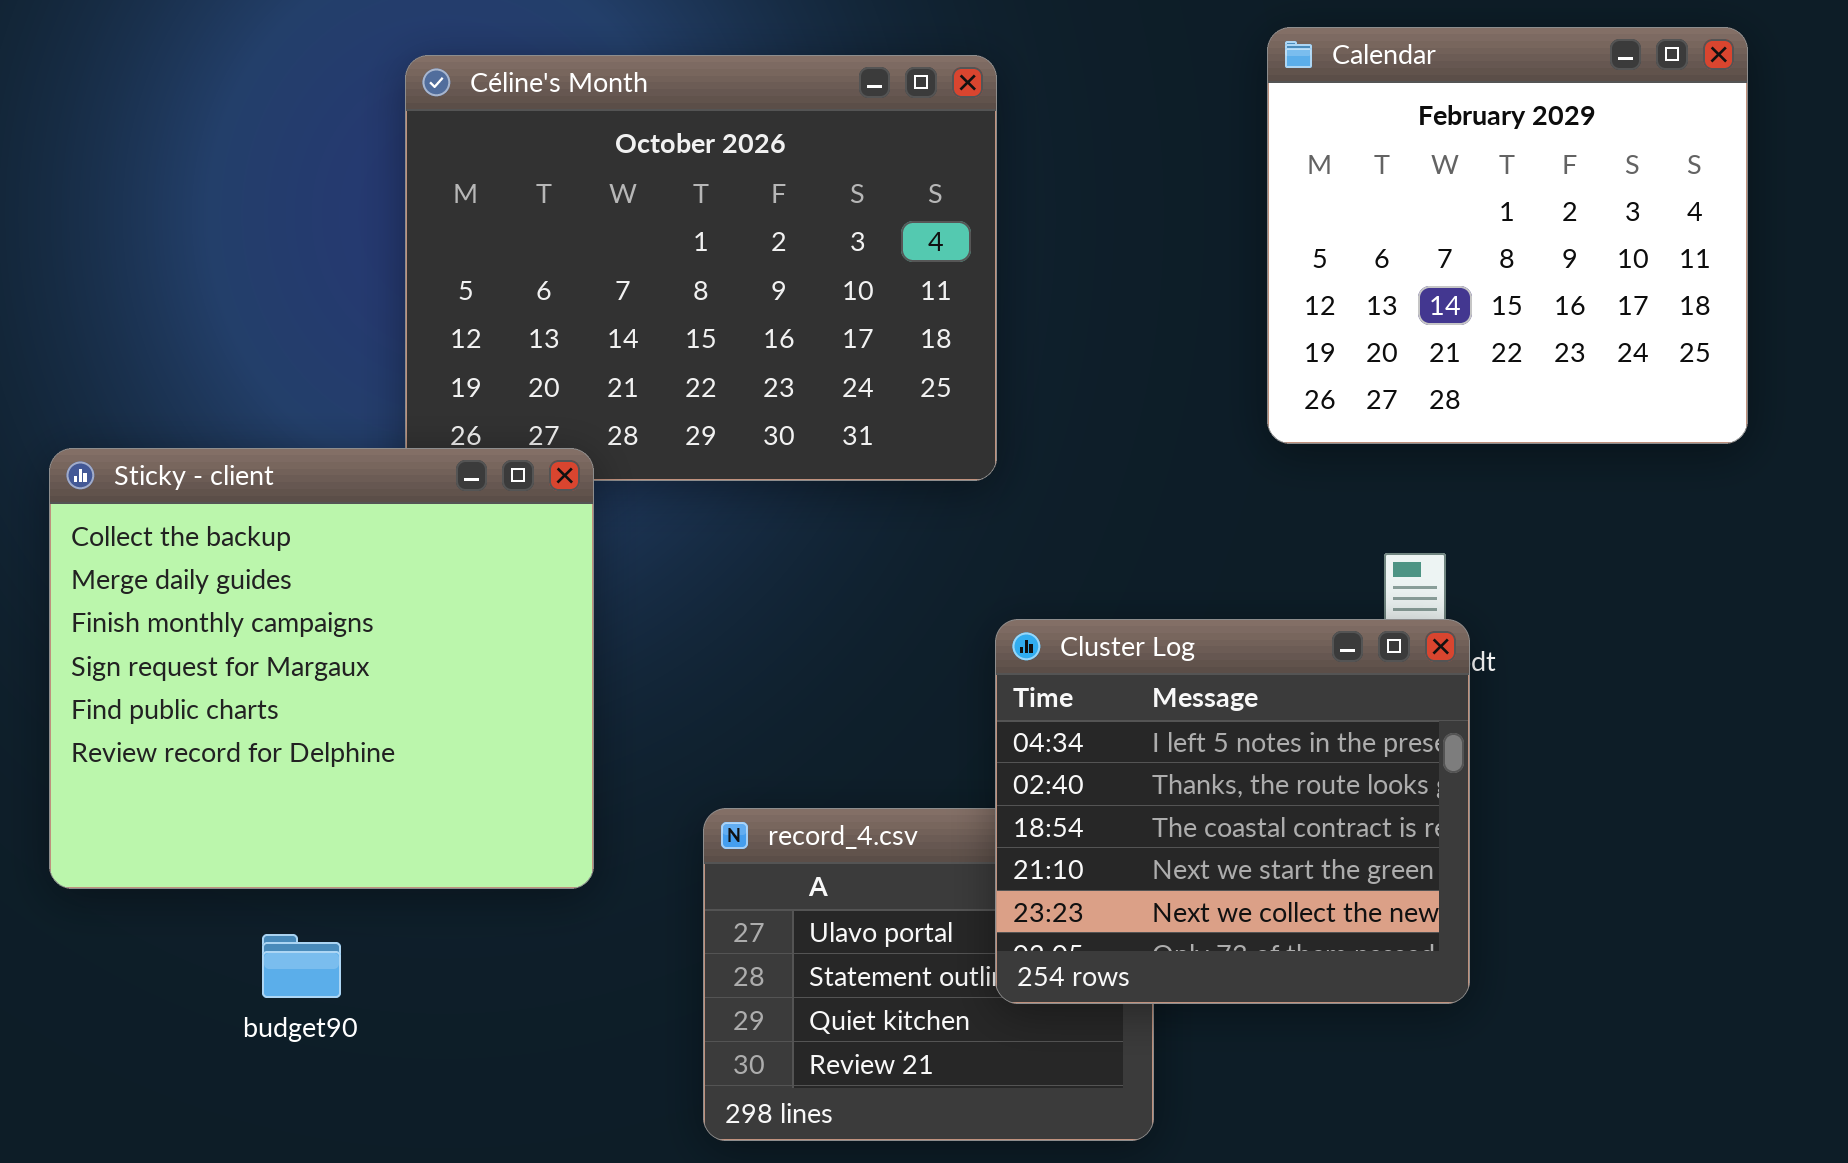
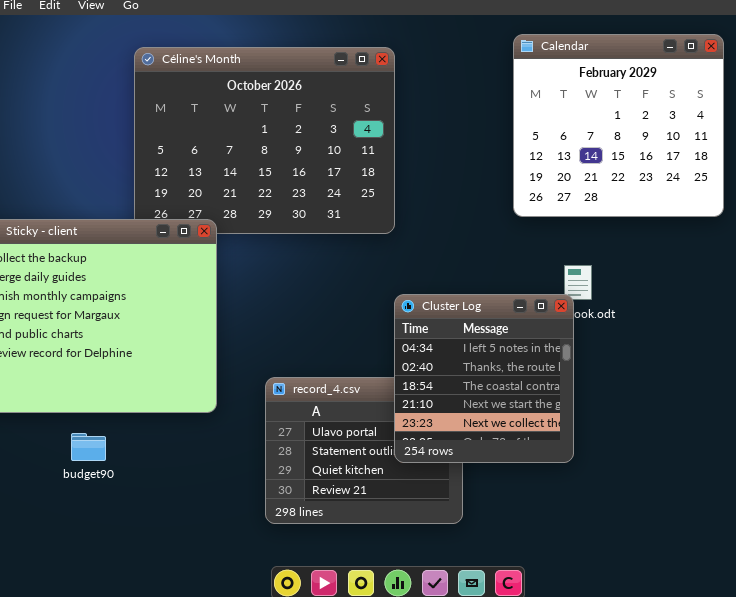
Cluster Log: [995,619,1470,1004] -> [394,294,574,463], resized

